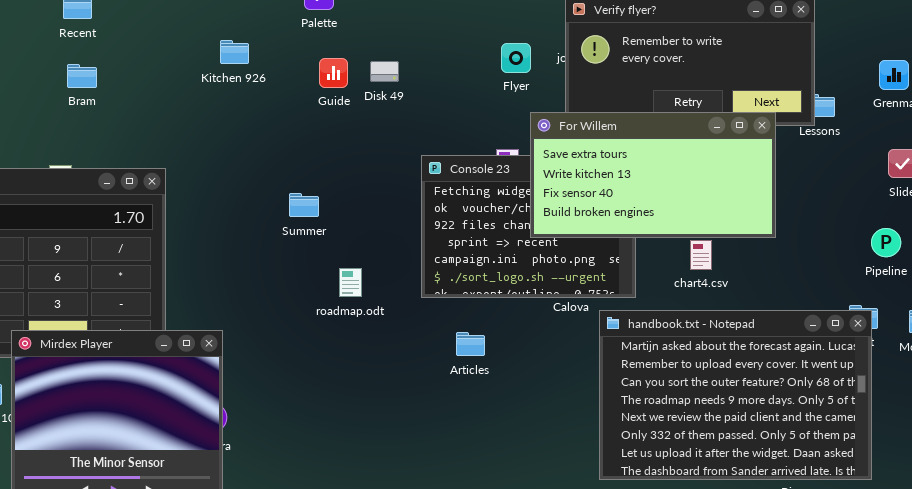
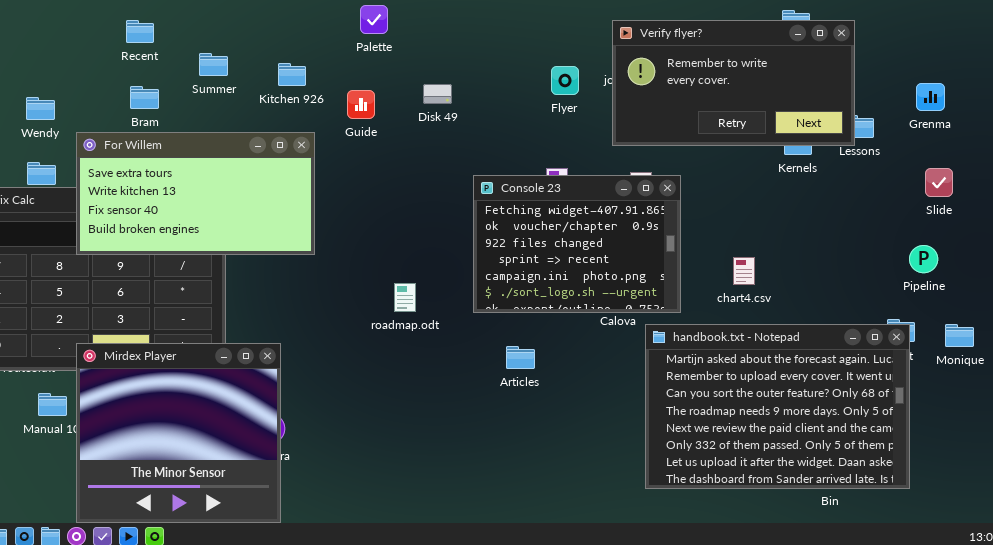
Guide: [319,58,348,88] -> [347,90,375,119], moved
For Willem: [530,112,776,238] -> [76,132,315,255], moved
Summer: [289,193,319,217] -> [199,53,228,76], moved

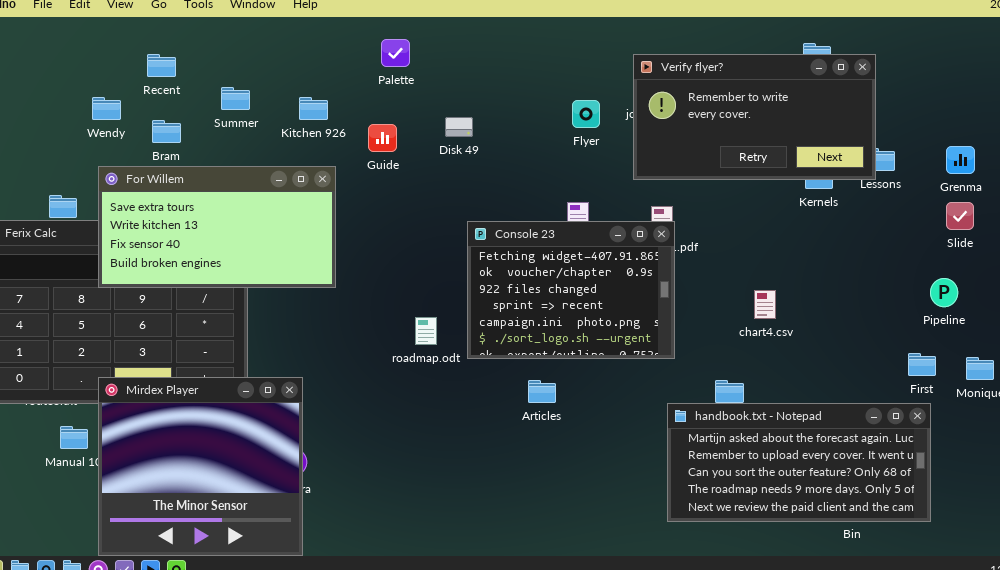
Grenma: [916,83,945,111] -> [946,146,975,174], moved
Wendy: [26,97,55,120] -> [92,97,121,120], moved
Console 23: [473,175,681,313] -> [467,221,675,359], moved
handbook.txt - Notepad: [645,324,910,489] -> [667,403,931,522], resized

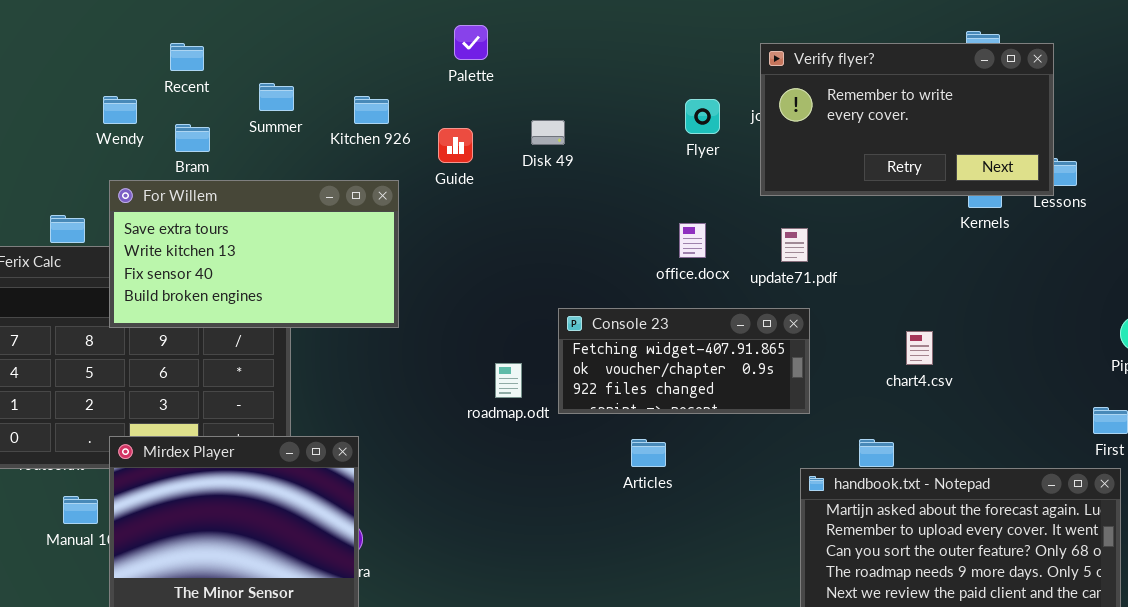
Console 23: [467,221,675,359] -> [558,308,810,414], resized

